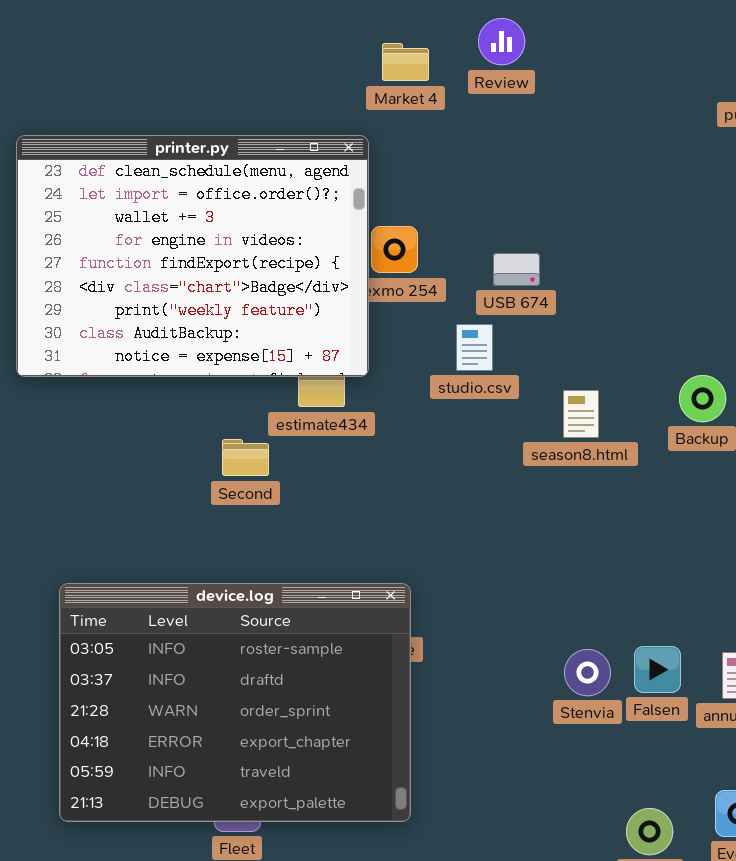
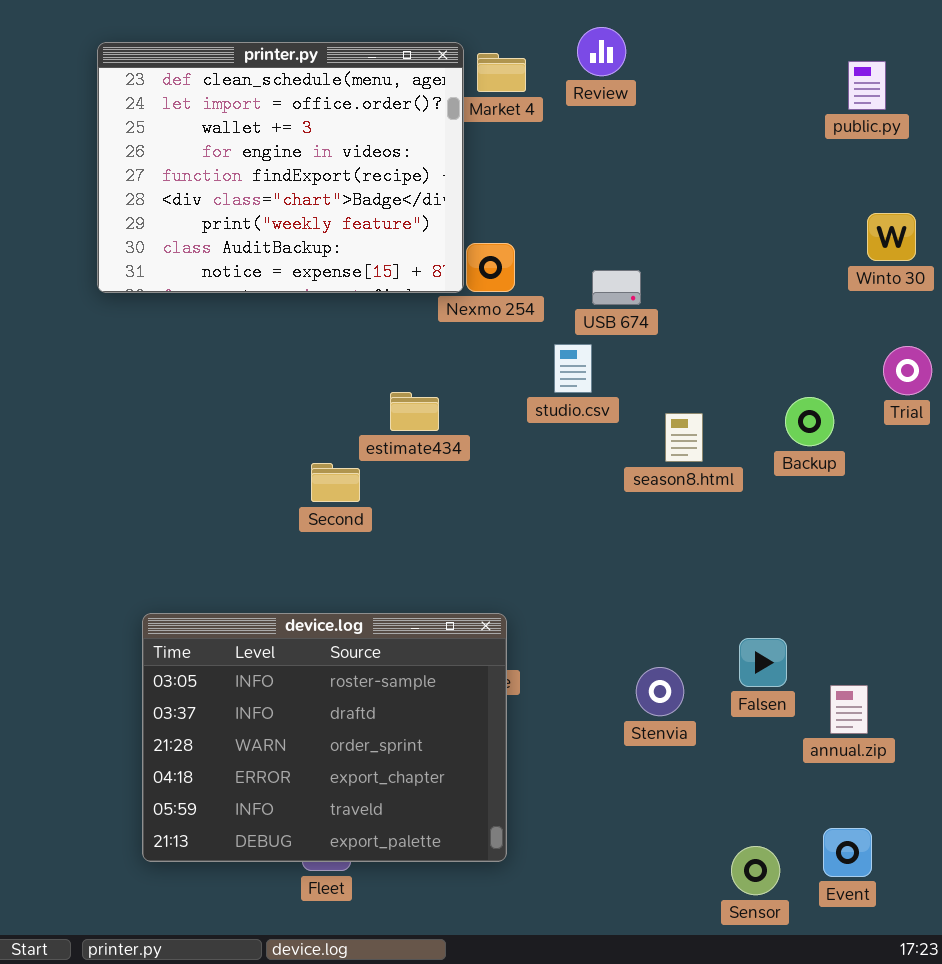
printer.py: [16,135,369,377] -> [97,42,464,293], moved
Falsen: [634,646,681,693] -> [739,638,787,687], moved
Stenvia: [564,649,611,696] -> [636,667,684,716], moved

